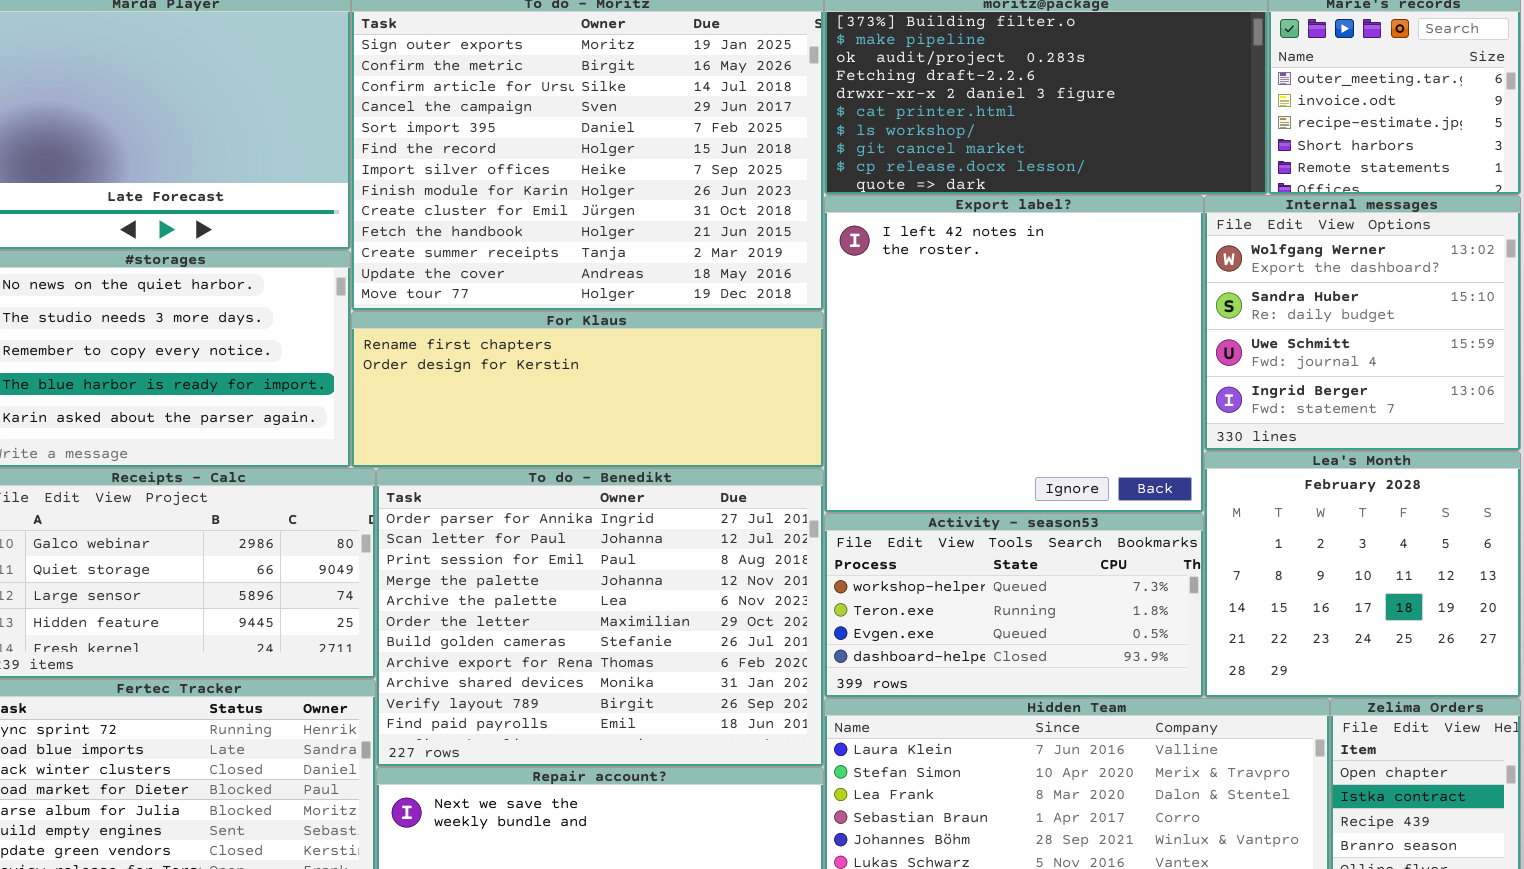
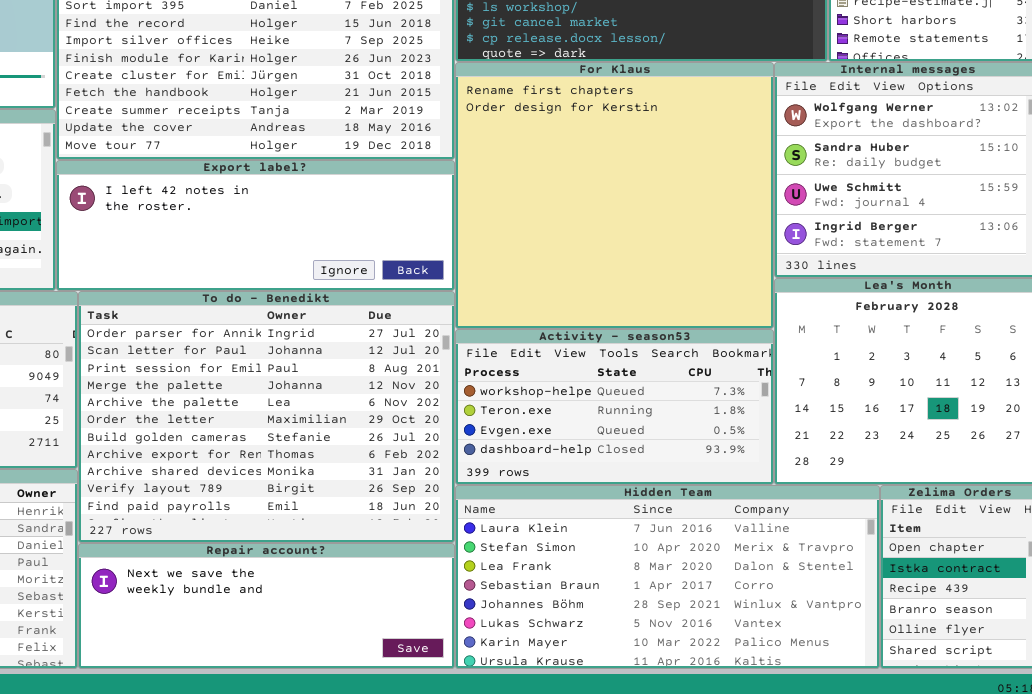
Export label?: [824,195,1204,513] -> [56,160,455,291], moved, resized
For Klaus: [351,311,824,468] -> [455,62,774,329], moved, resized

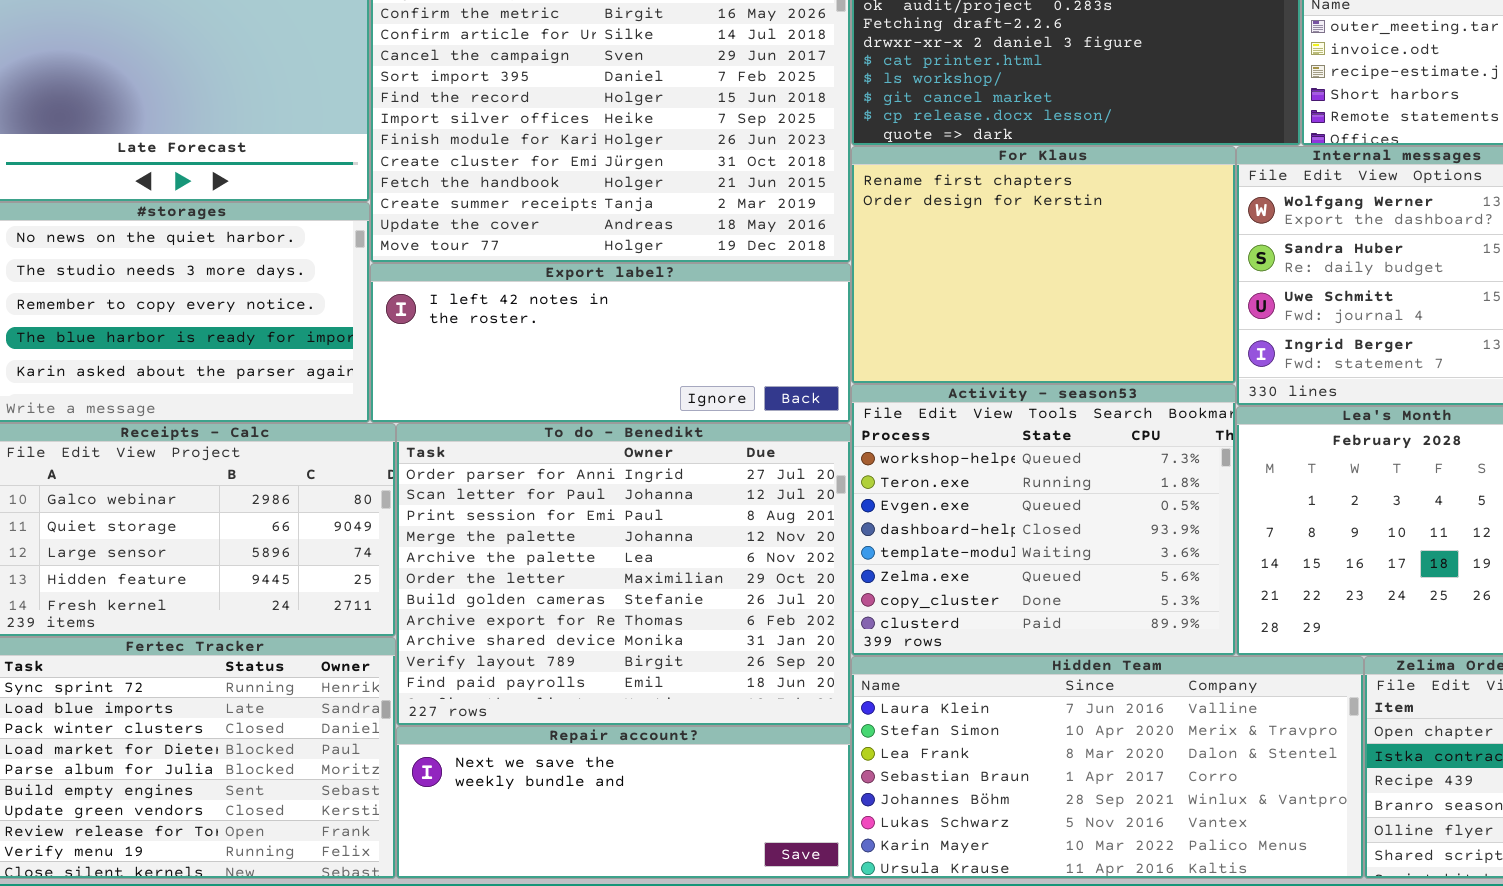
For Klaus: [455,62,774,329] -> [851,146,1236,384], resized
Activity - season53: [455,329,774,485] -> [851,384,1236,656], resized

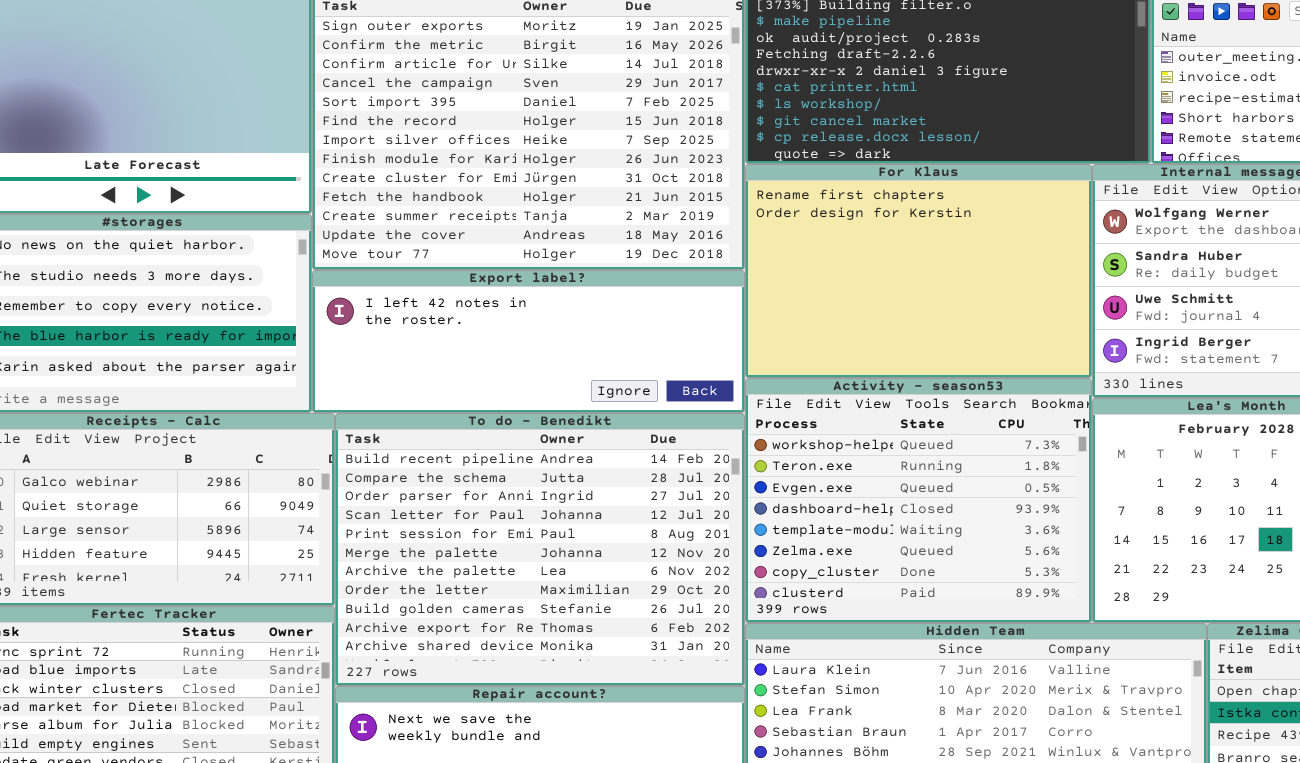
To do - Benedikt: [396,423,851,726] -> [335,413,745,686], scrolled up 2 rows

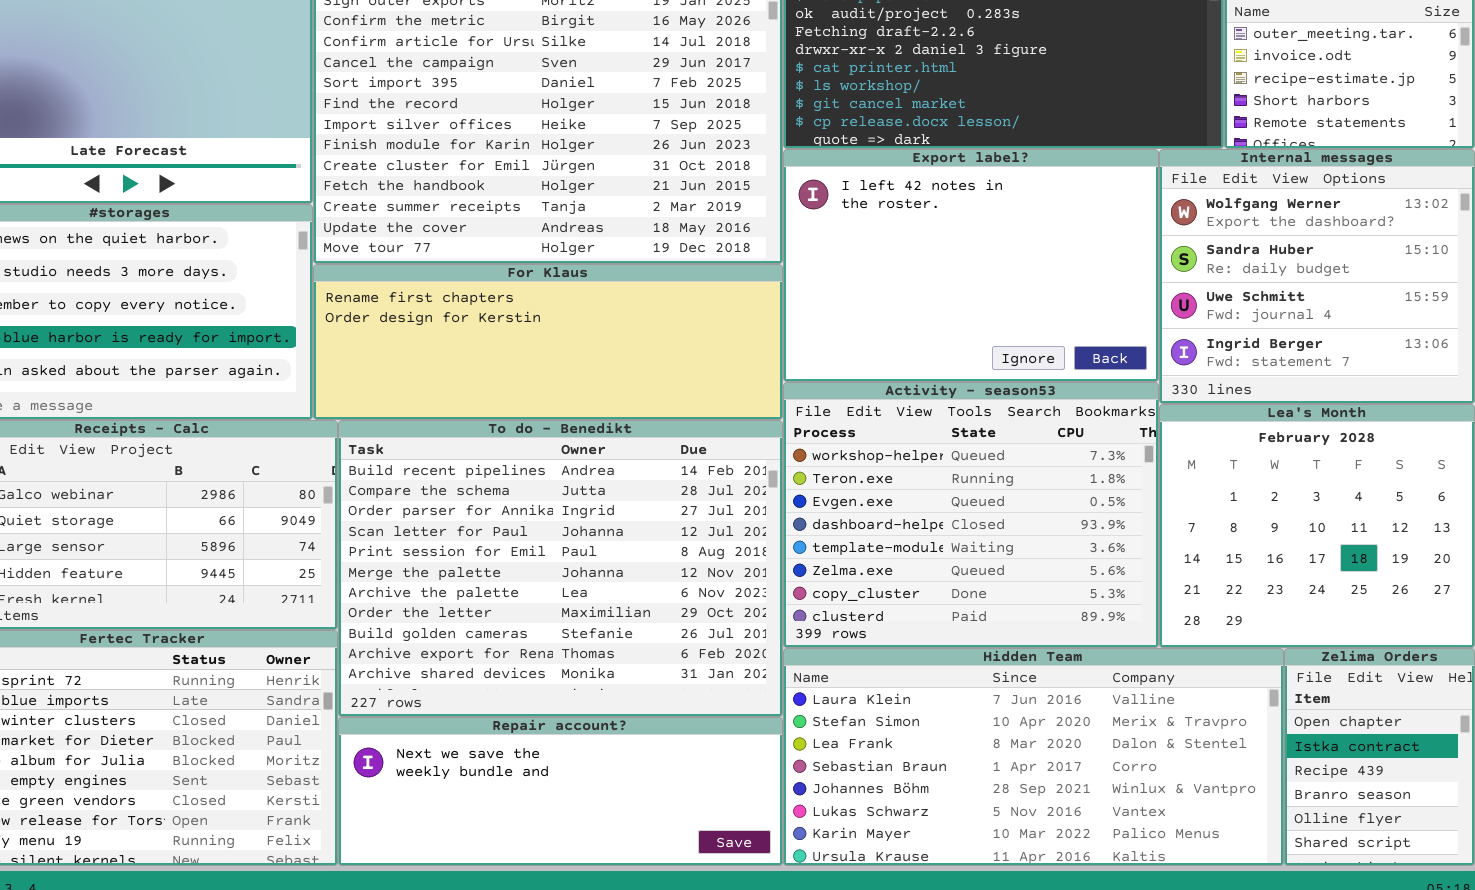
For Klaus: [745,164,1092,378] -> [313,264,783,420], moved, resized
Export label?: [312,270,745,413] -> [783,149,1159,382], moved, resized

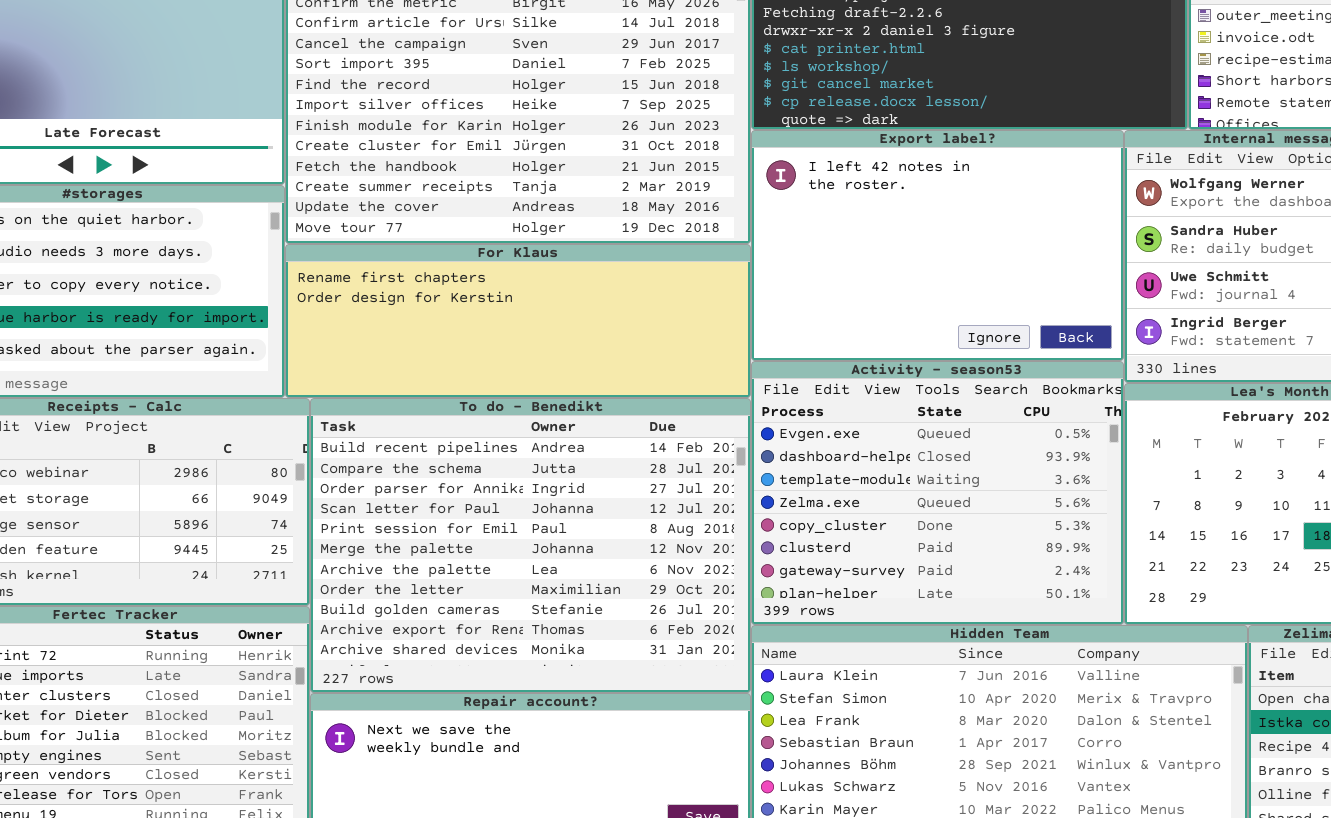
Activity - season53: [783,382,1159,648] -> [751,361,1124,625], scrolled down 2 rows

